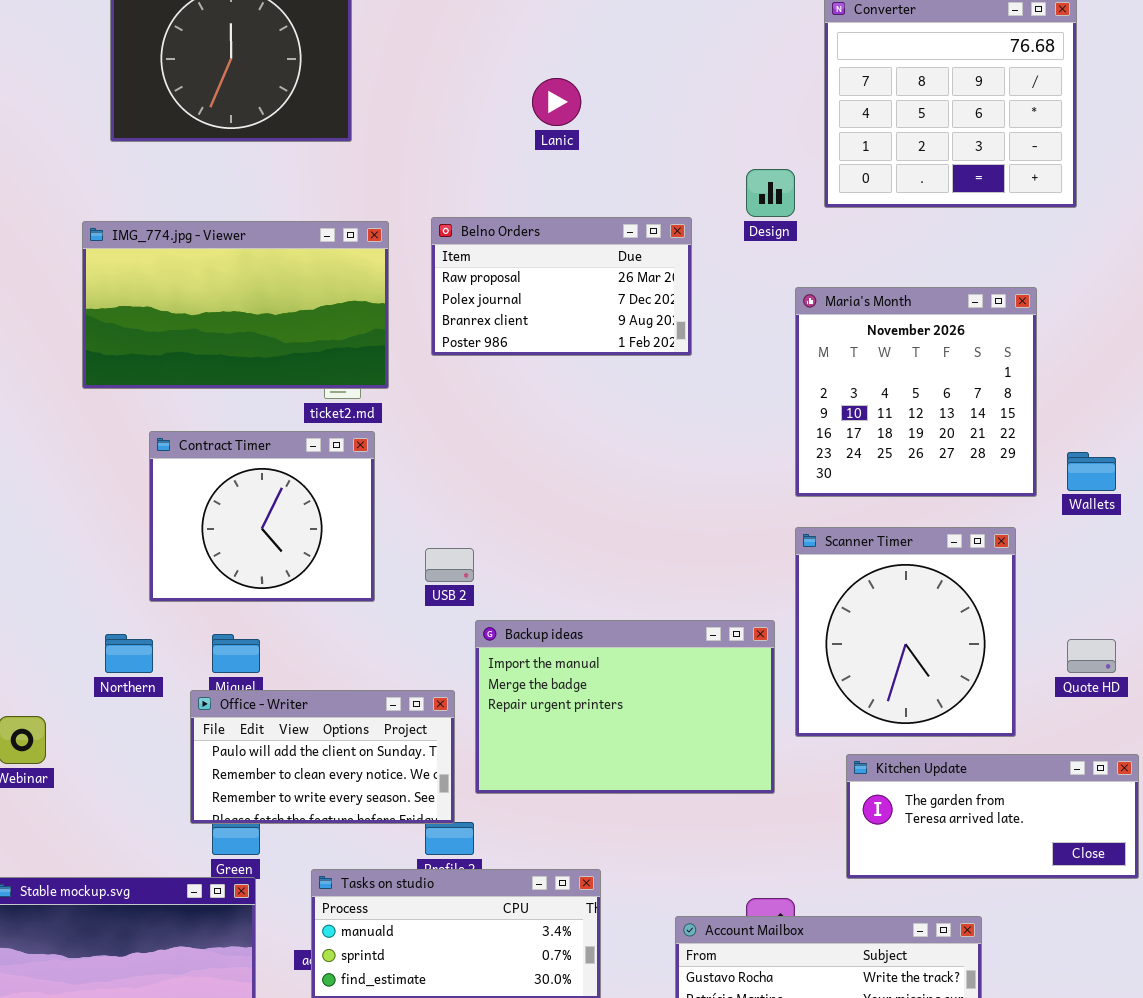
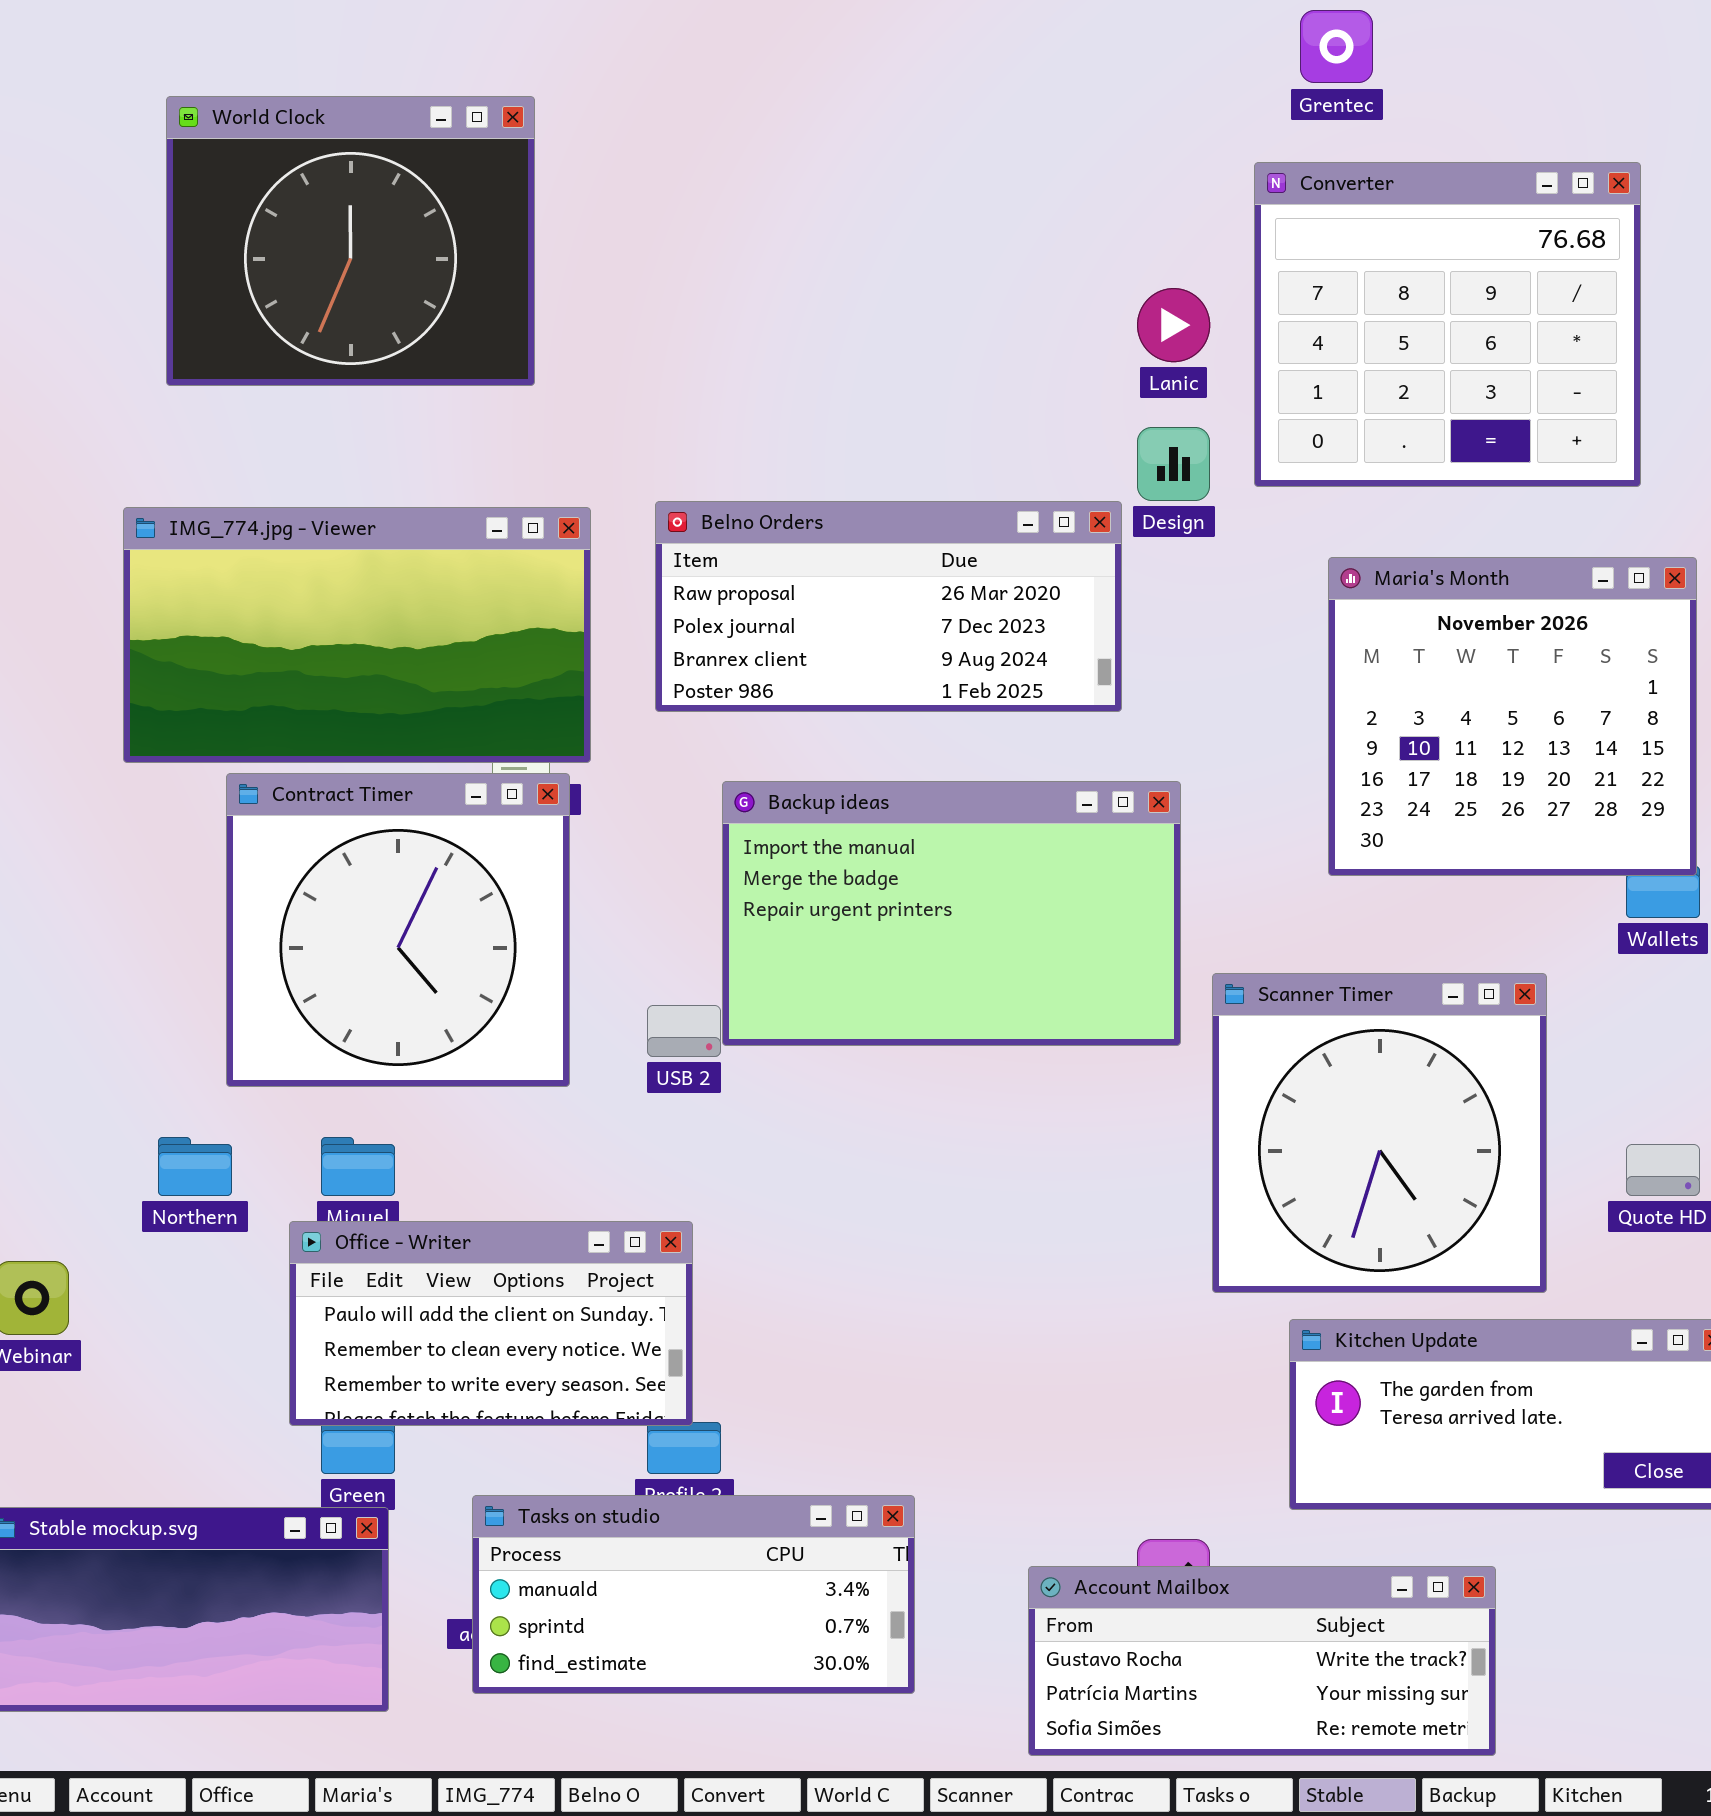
Lanic: [532,78,581,126] -> [1137,288,1210,362], moved
Belno Orders: [431,217,692,356] -> [655,501,1122,712], resized
Maria's Month: [795,287,1037,497] -> [1328,557,1697,876], moved
Contract Timer: [149,431,375,602] -> [226,773,570,1087], resized
Backup ideas: [475,620,775,794] -> [722,781,1181,1046], moved

